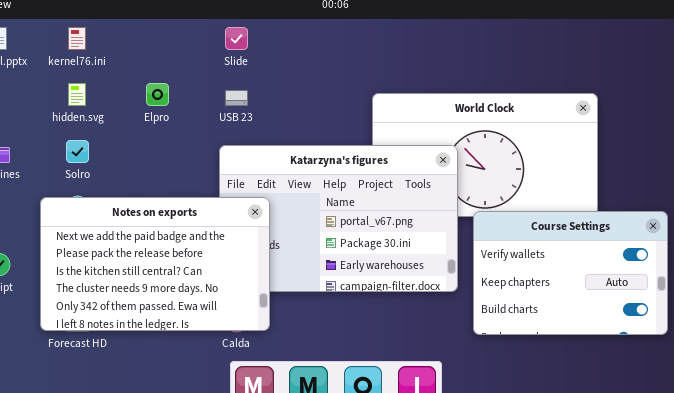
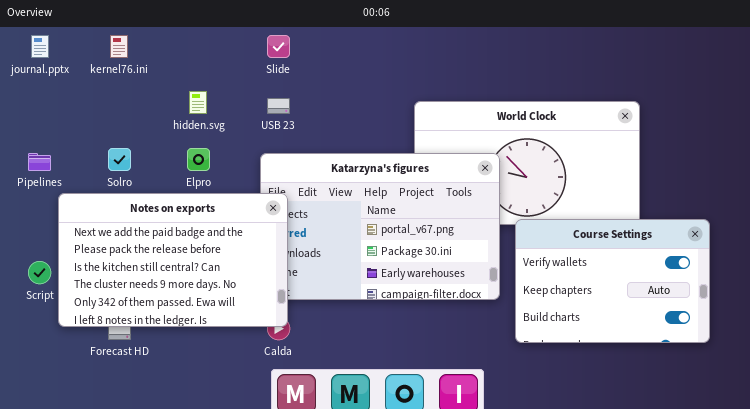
hidden.svg: [68,83,86,106] -> [189,91,207,114], moved
Elpro: [146,83,169,106] -> [187,148,210,171], moved
Notes on exports: [40,197,270,331] -> [58,193,288,327], moved

